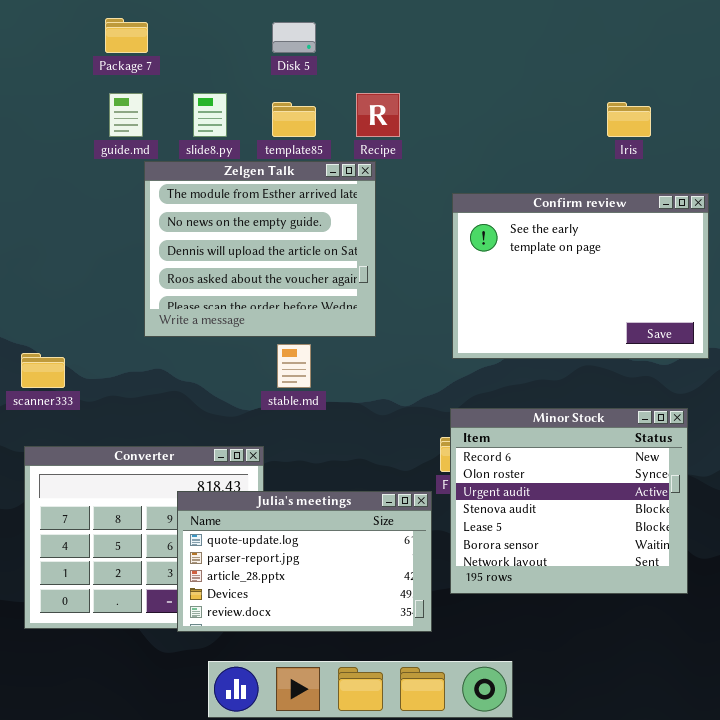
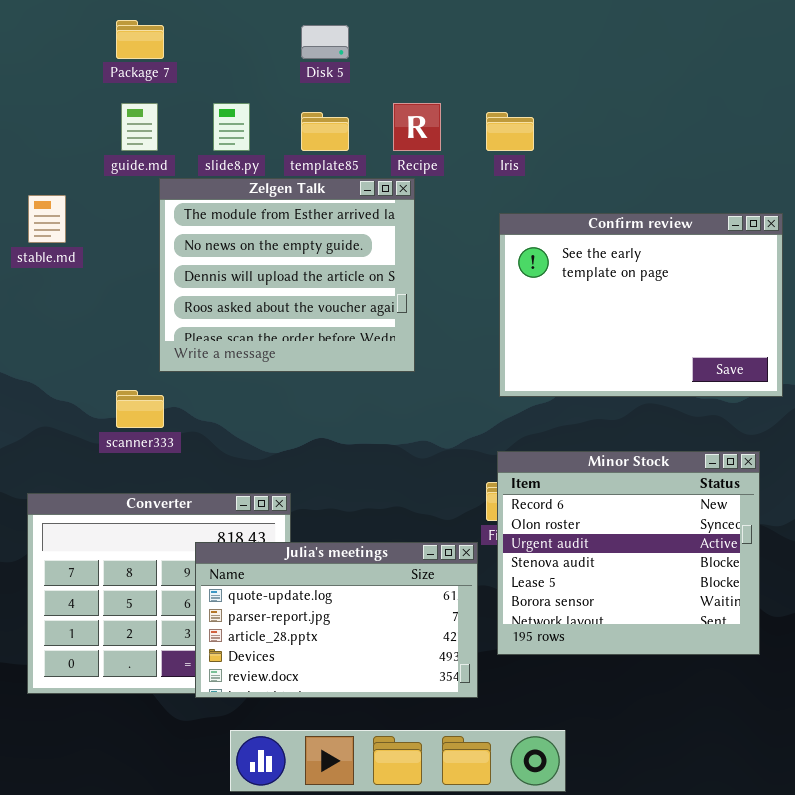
Iris: [607,102,651,137] -> [486,112,534,151], moved
stable.md: [277,344,311,388] -> [28,195,66,243], moved
scanner333: [21,353,65,388] -> [116,390,164,428], moved

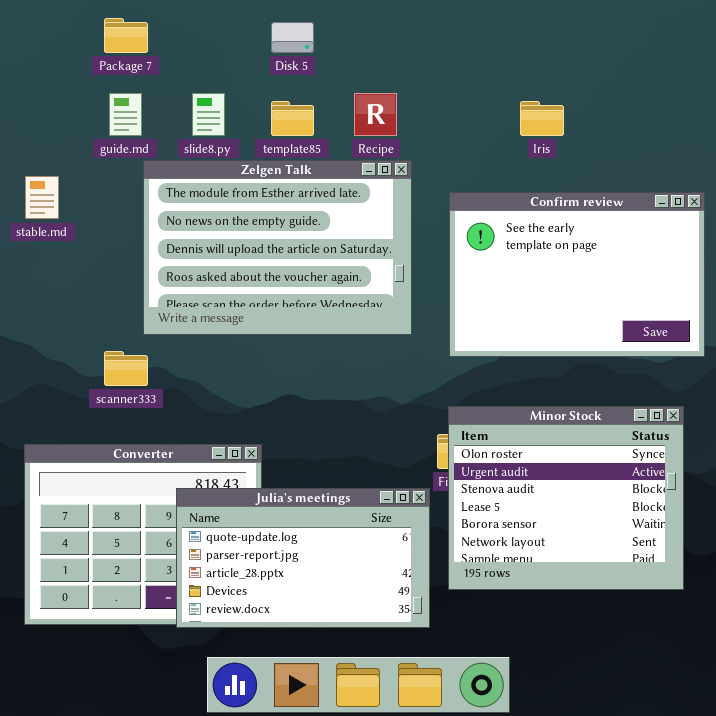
Iris: [486,112,534,151] -> [520,101,564,136], moved
Zelgen Talk: [159,178,415,372] -> [143,160,412,335], resized
Minor Stock: [497,451,760,655] -> [448,406,684,590], scrolled down 1 row

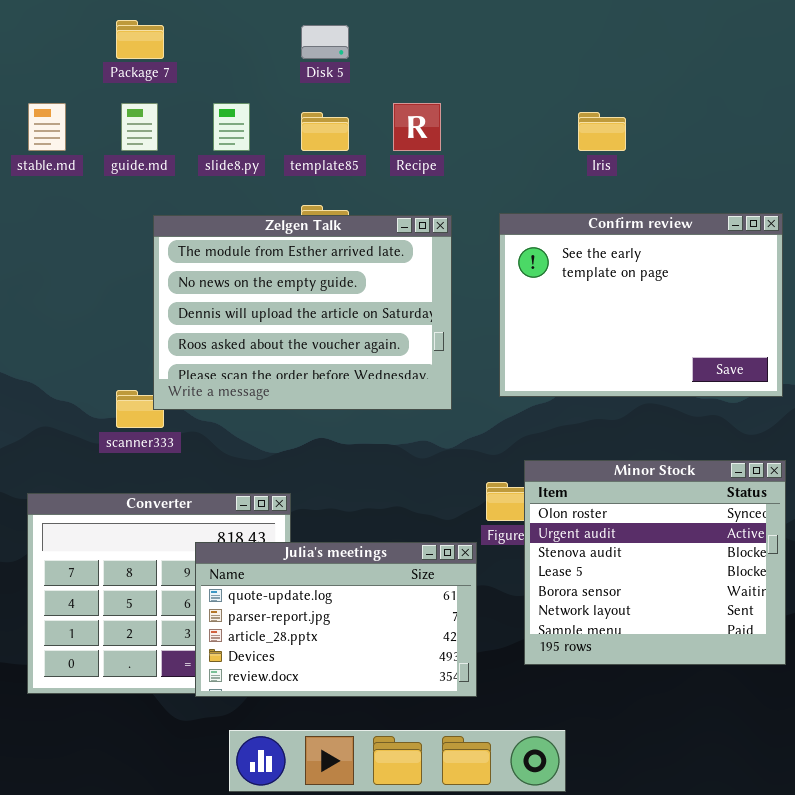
Zelgen Talk: [143,160,412,335] -> [153,215,452,410], moved
stable.md: [25,176,59,219] -> [28,103,66,151], moved
Minor Stock: [448,406,684,590] -> [524,460,786,665], moved

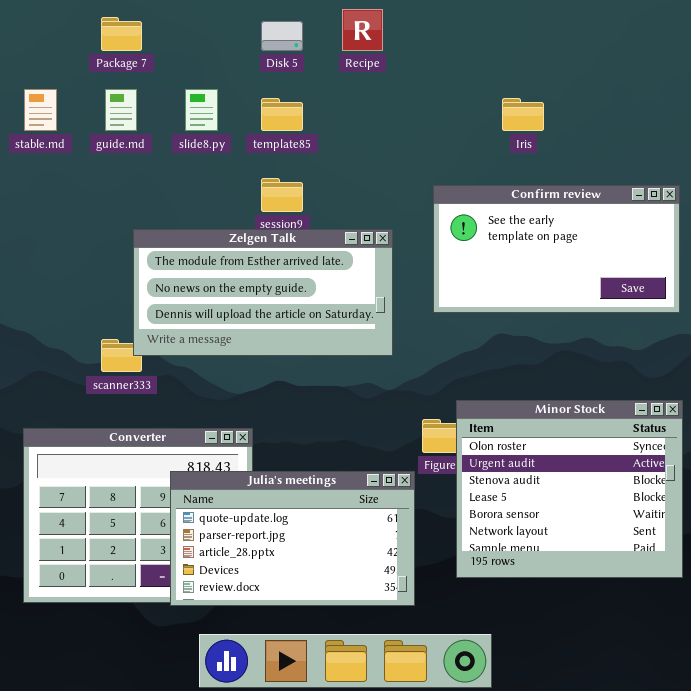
Recipe: [393,103,441,151] -> [342,9,383,51], moved
Confirm review: [499,213,783,397] -> [433,185,680,313], resized
Zelgen Talk: [153,215,452,410] -> [133,229,393,356], resized

